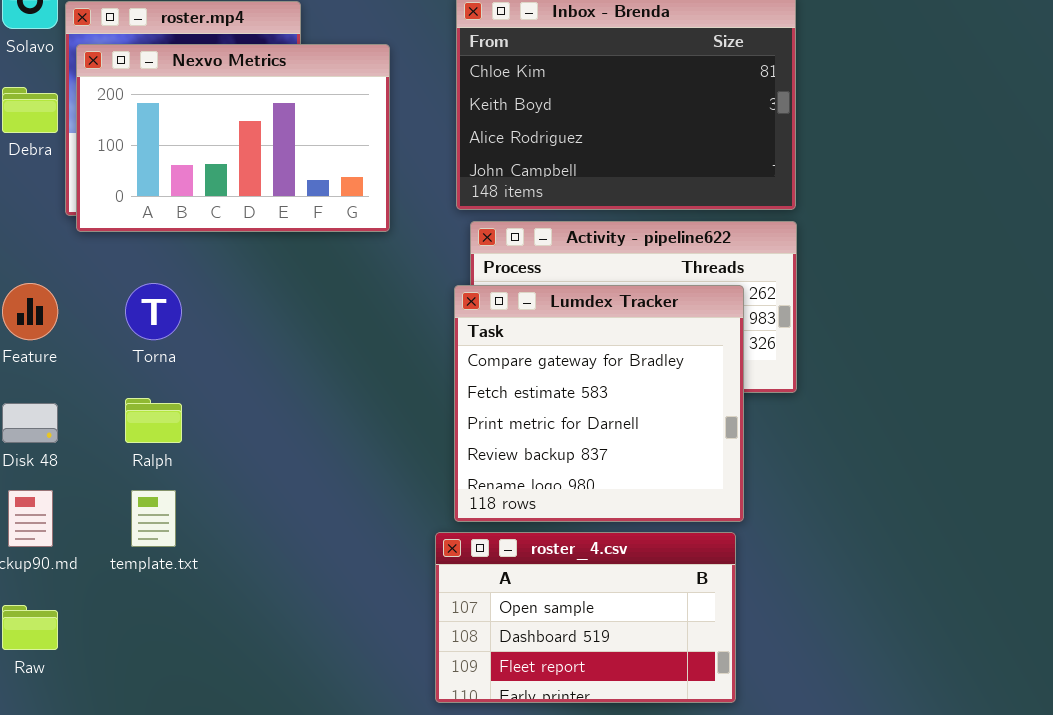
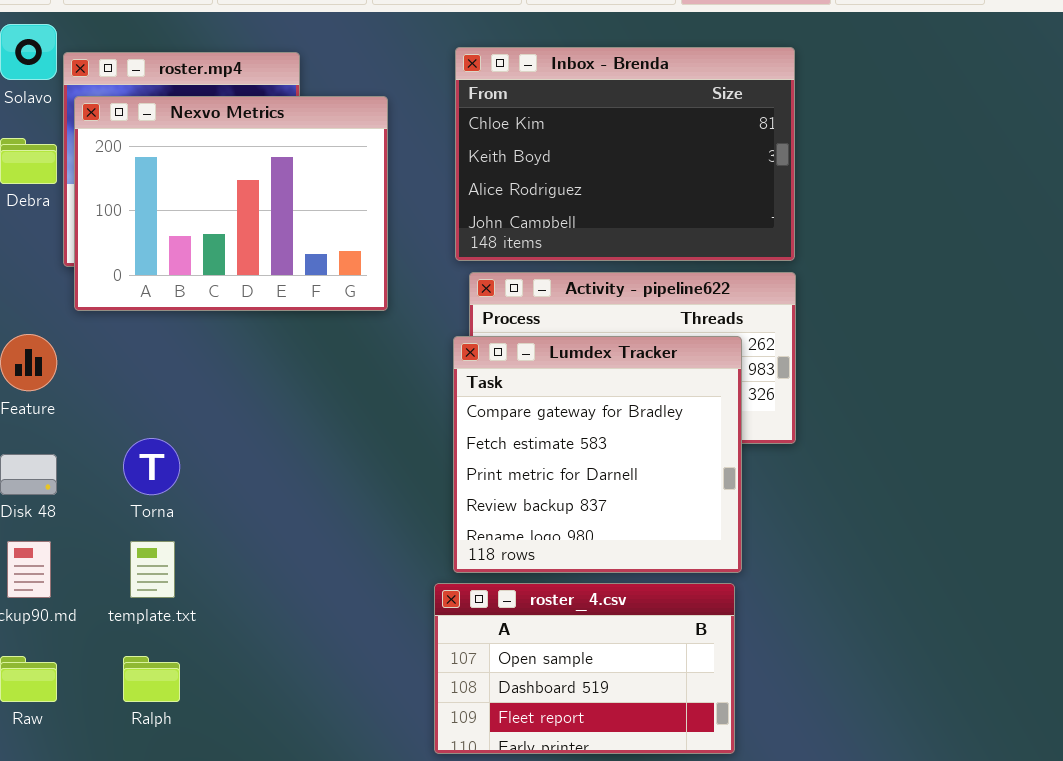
Nexvo Metrics: [76,44,390,232] -> [74,96,388,311], resized
Torna: [125,283,182,340] -> [123,438,180,495], moved
Ralph: [125,398,182,443] -> [123,656,180,702], moved

